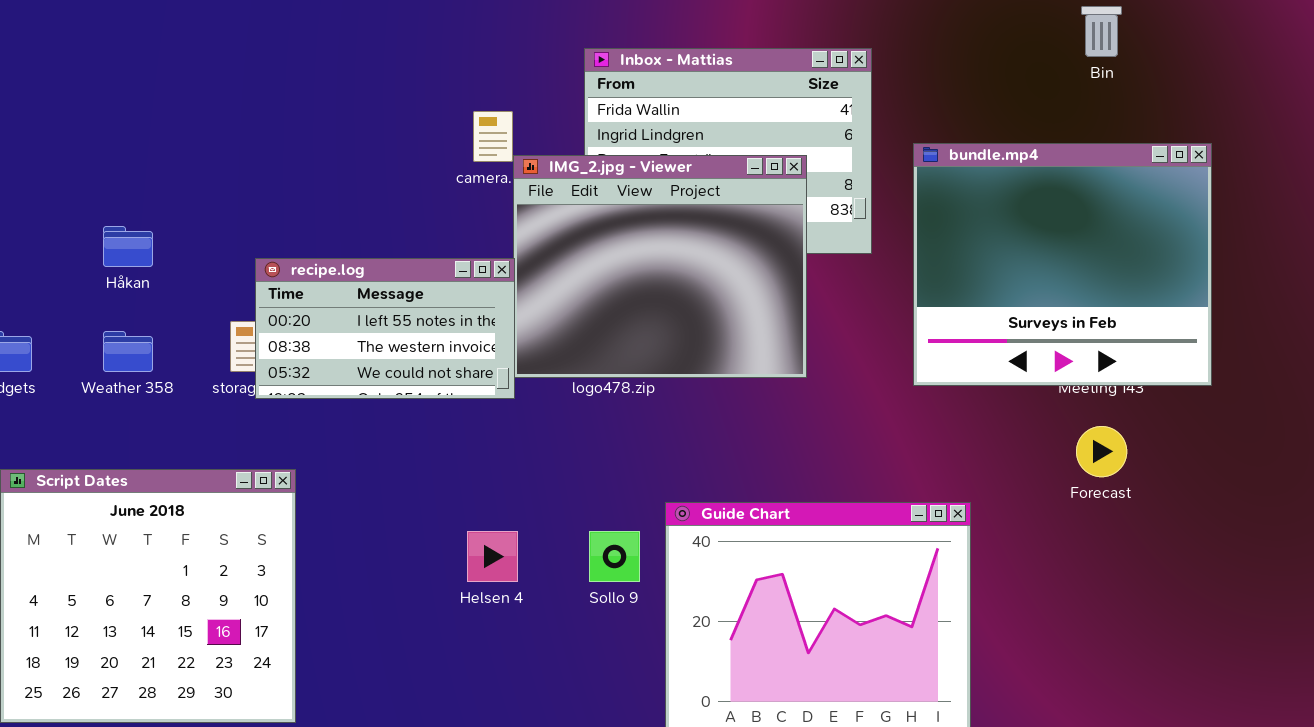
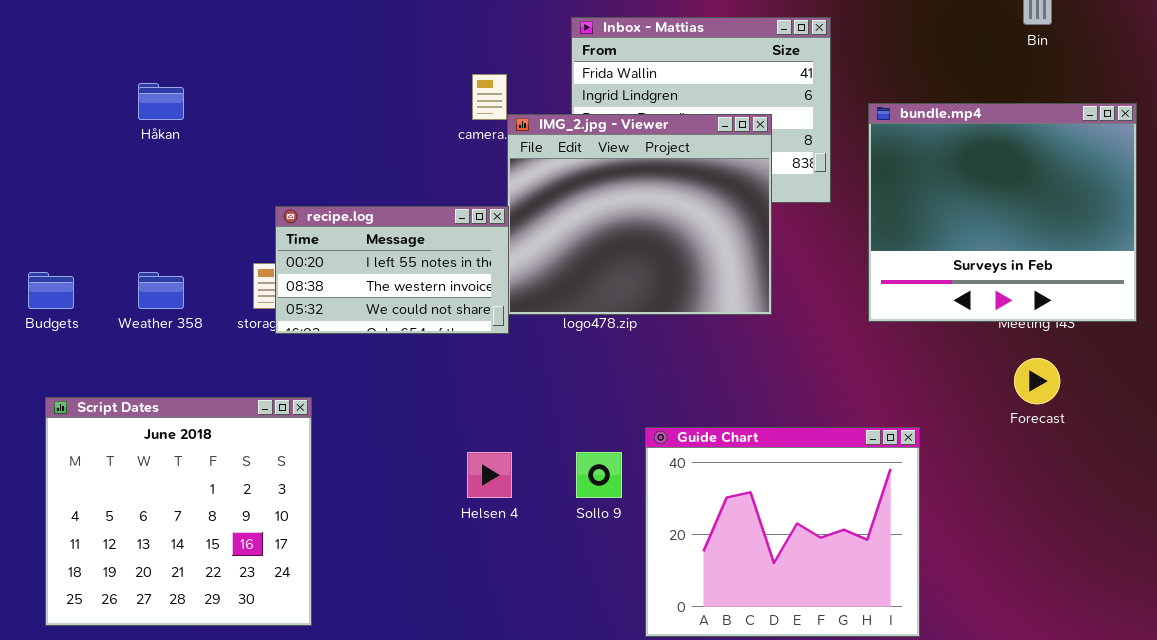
Håkan: [103,226,153,267] -> [138,83,184,120], moved

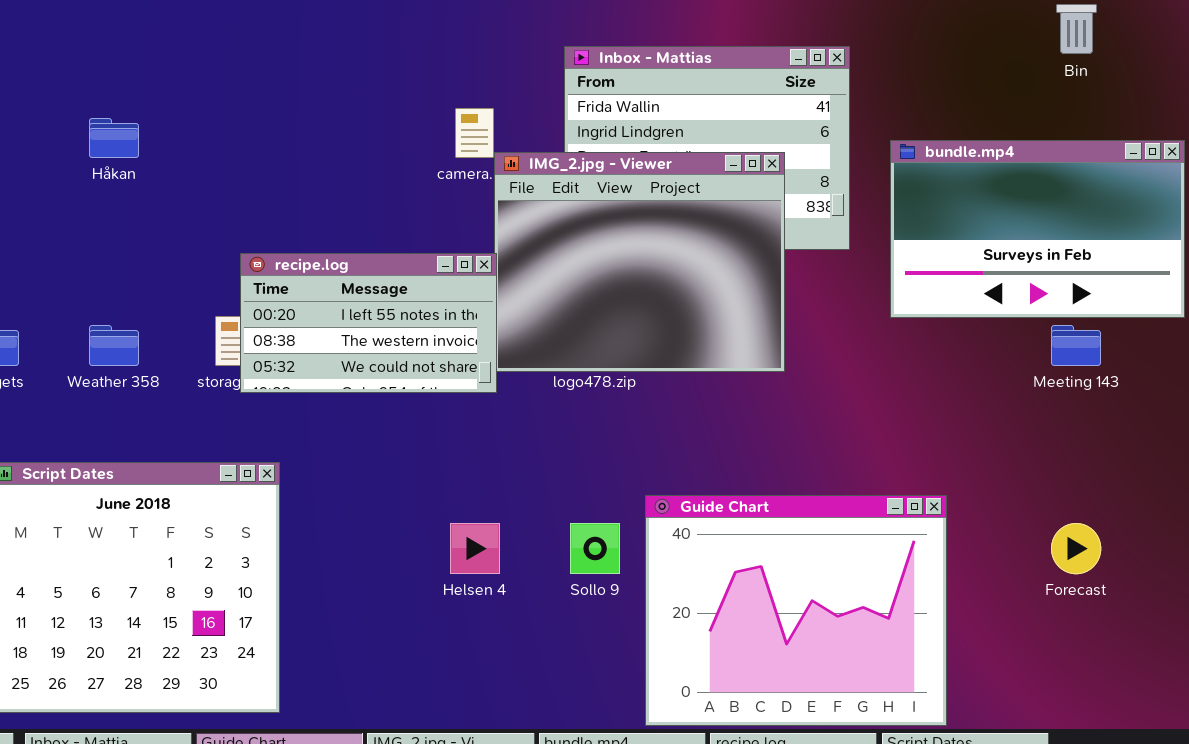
bundle.mp4: [868,103,1137,322] -> [890,140,1185,318], resized
Forecast: [1014,358,1060,404] -> [1051,523,1101,574], moved

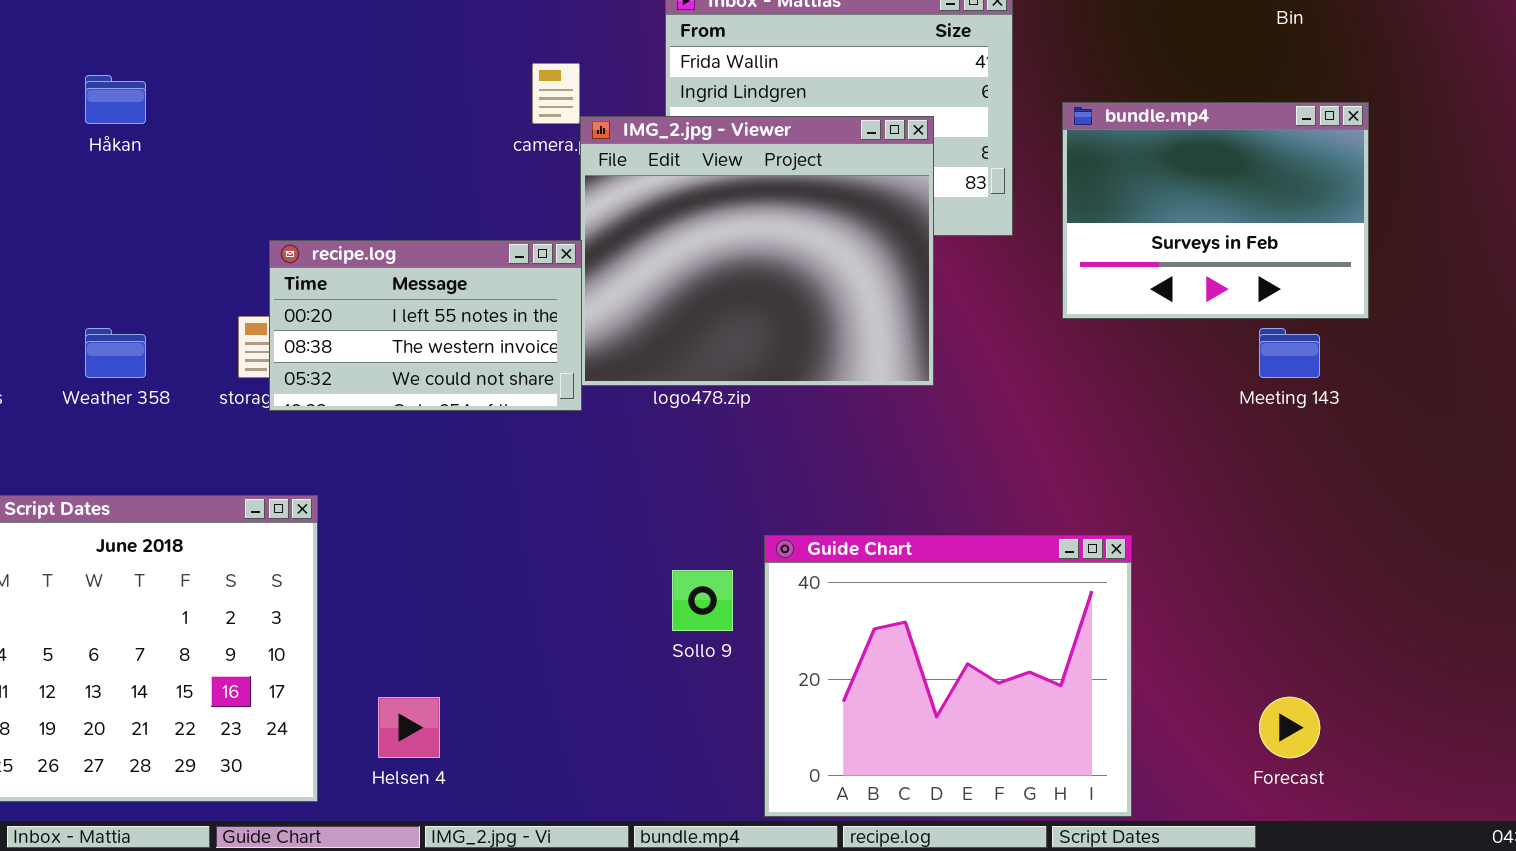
bundle.mp4: [890,140,1185,318] -> [1062,102,1369,319], resized
Helsen 4: [450,523,500,574] -> [378,697,440,758], moved
Forecast: [1051,523,1101,574] -> [1259,697,1320,758], moved

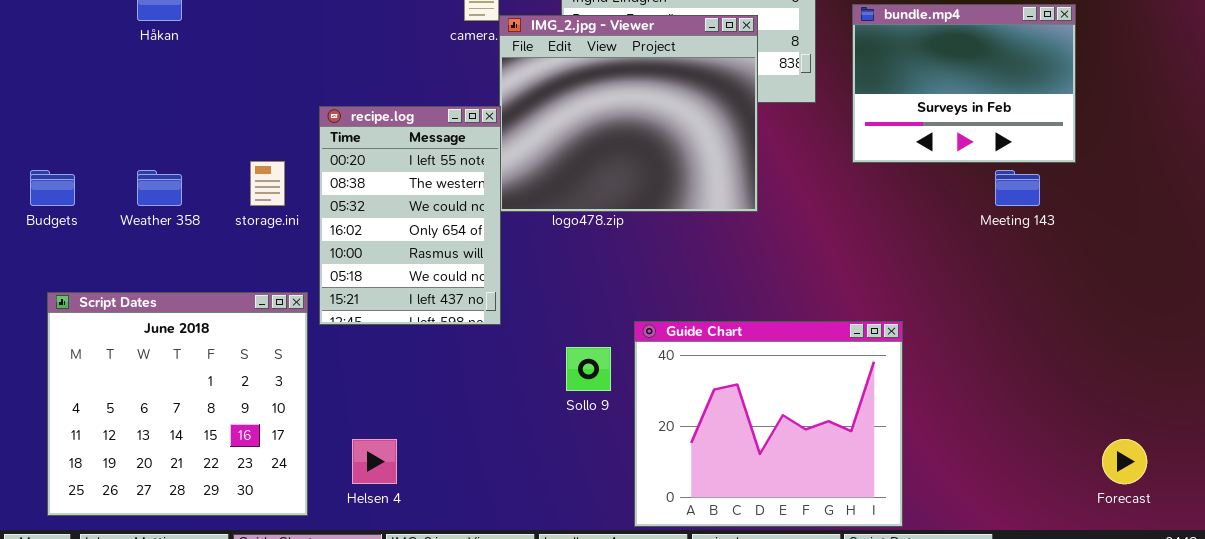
recipe.log: [269,240,582,411] -> [319,106,501,325], resized
Forecast: [1259,697,1320,758] -> [1102,439,1147,484], moved

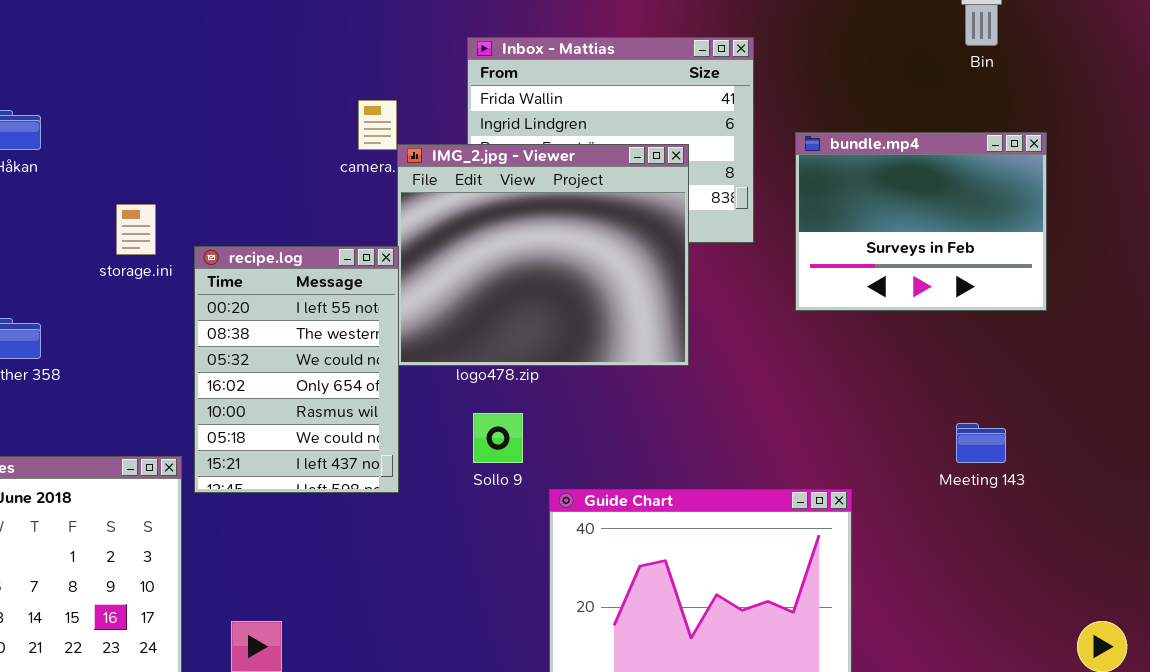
storage.ini: [250,161,285,206] -> [116,204,156,255], moved
Meeting 143: [995,170,1040,206] -> [956,423,1006,463], moved
Sollo 9: [566,347,611,391] -> [473,413,523,463], moved

